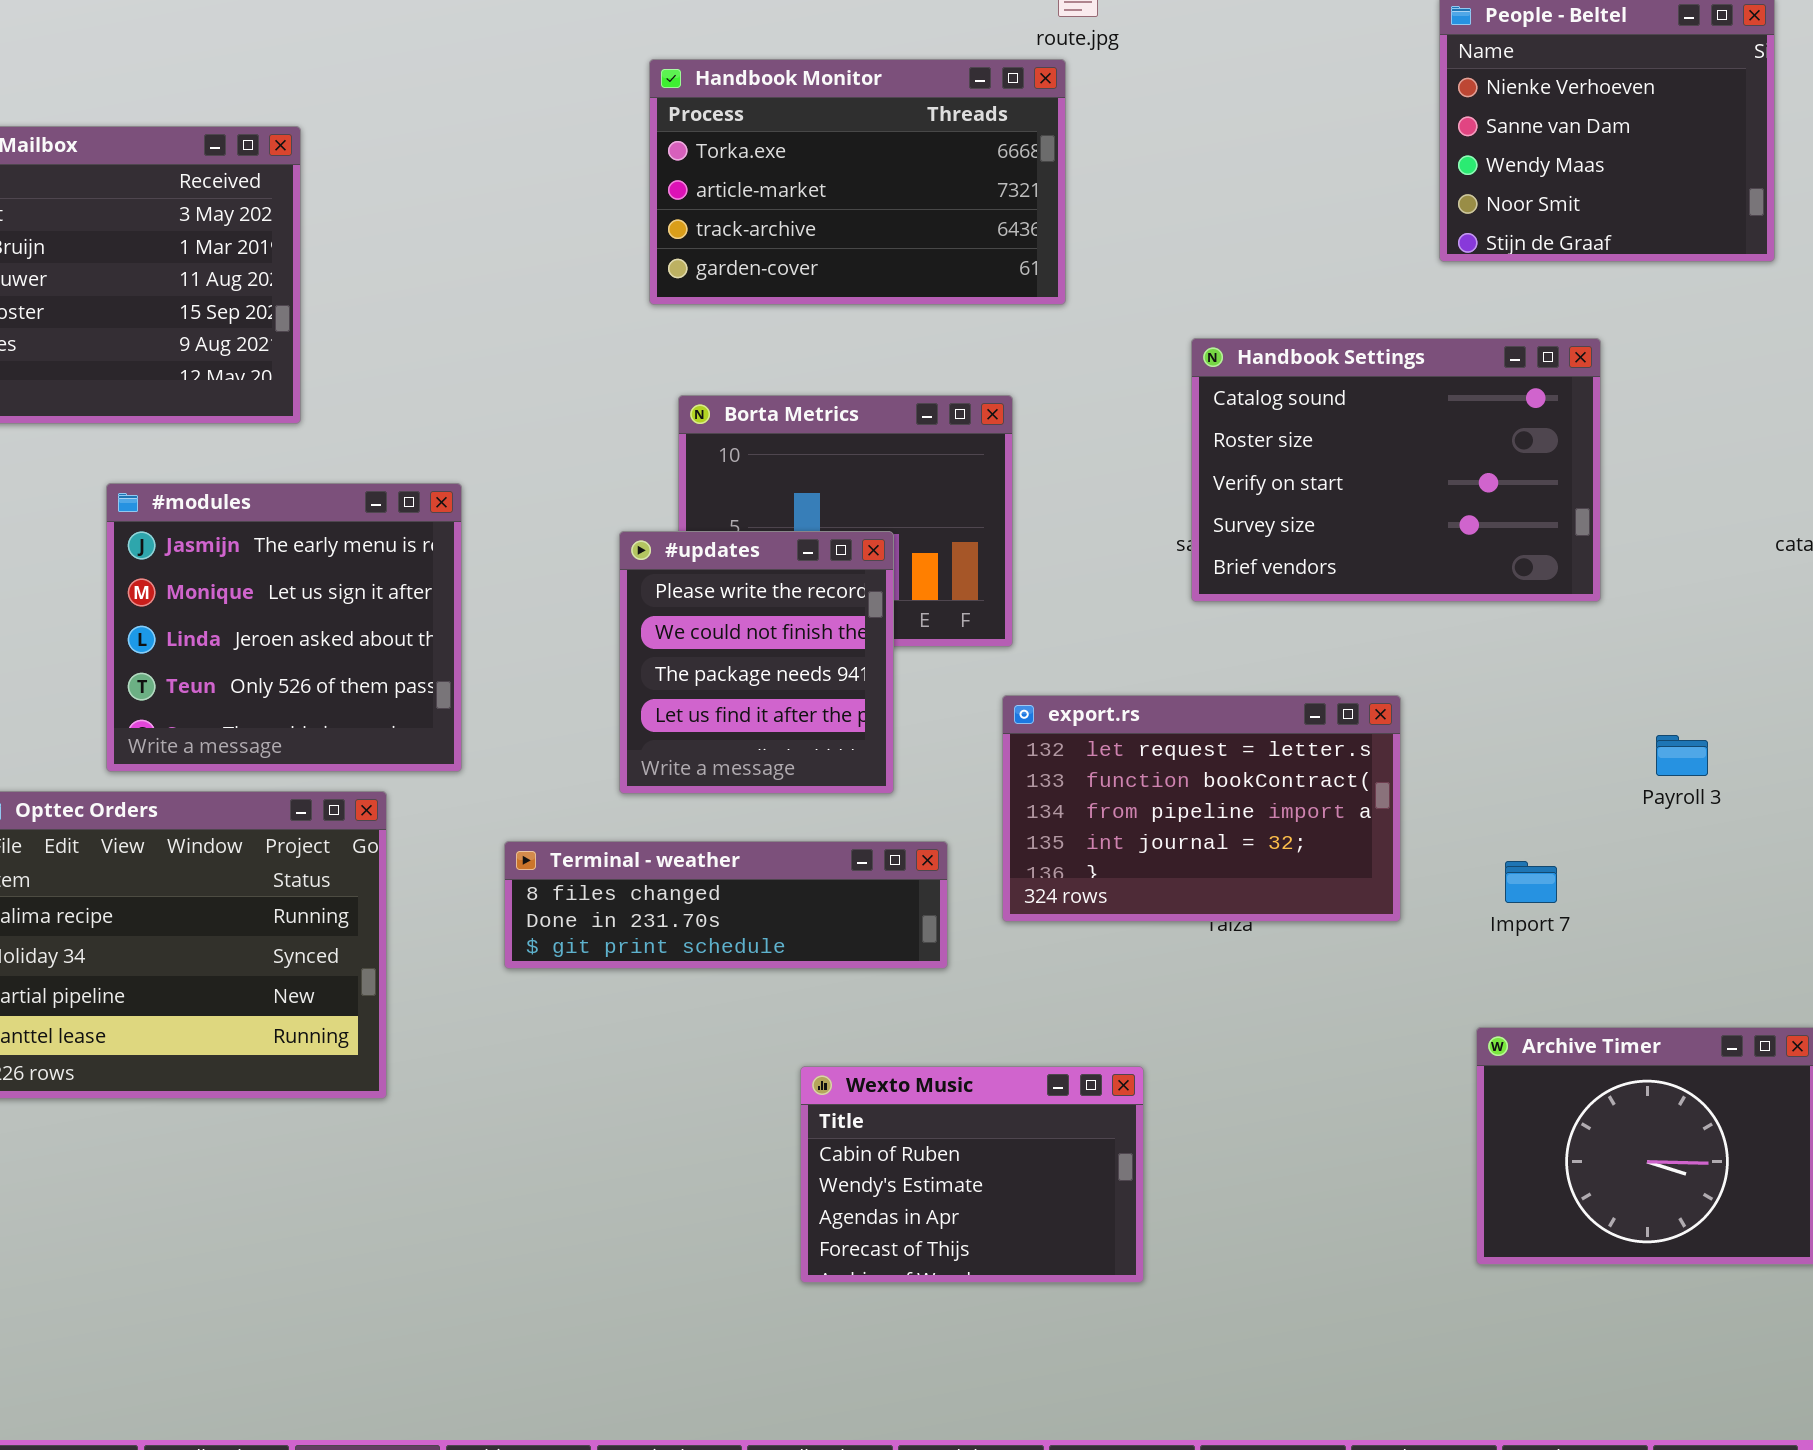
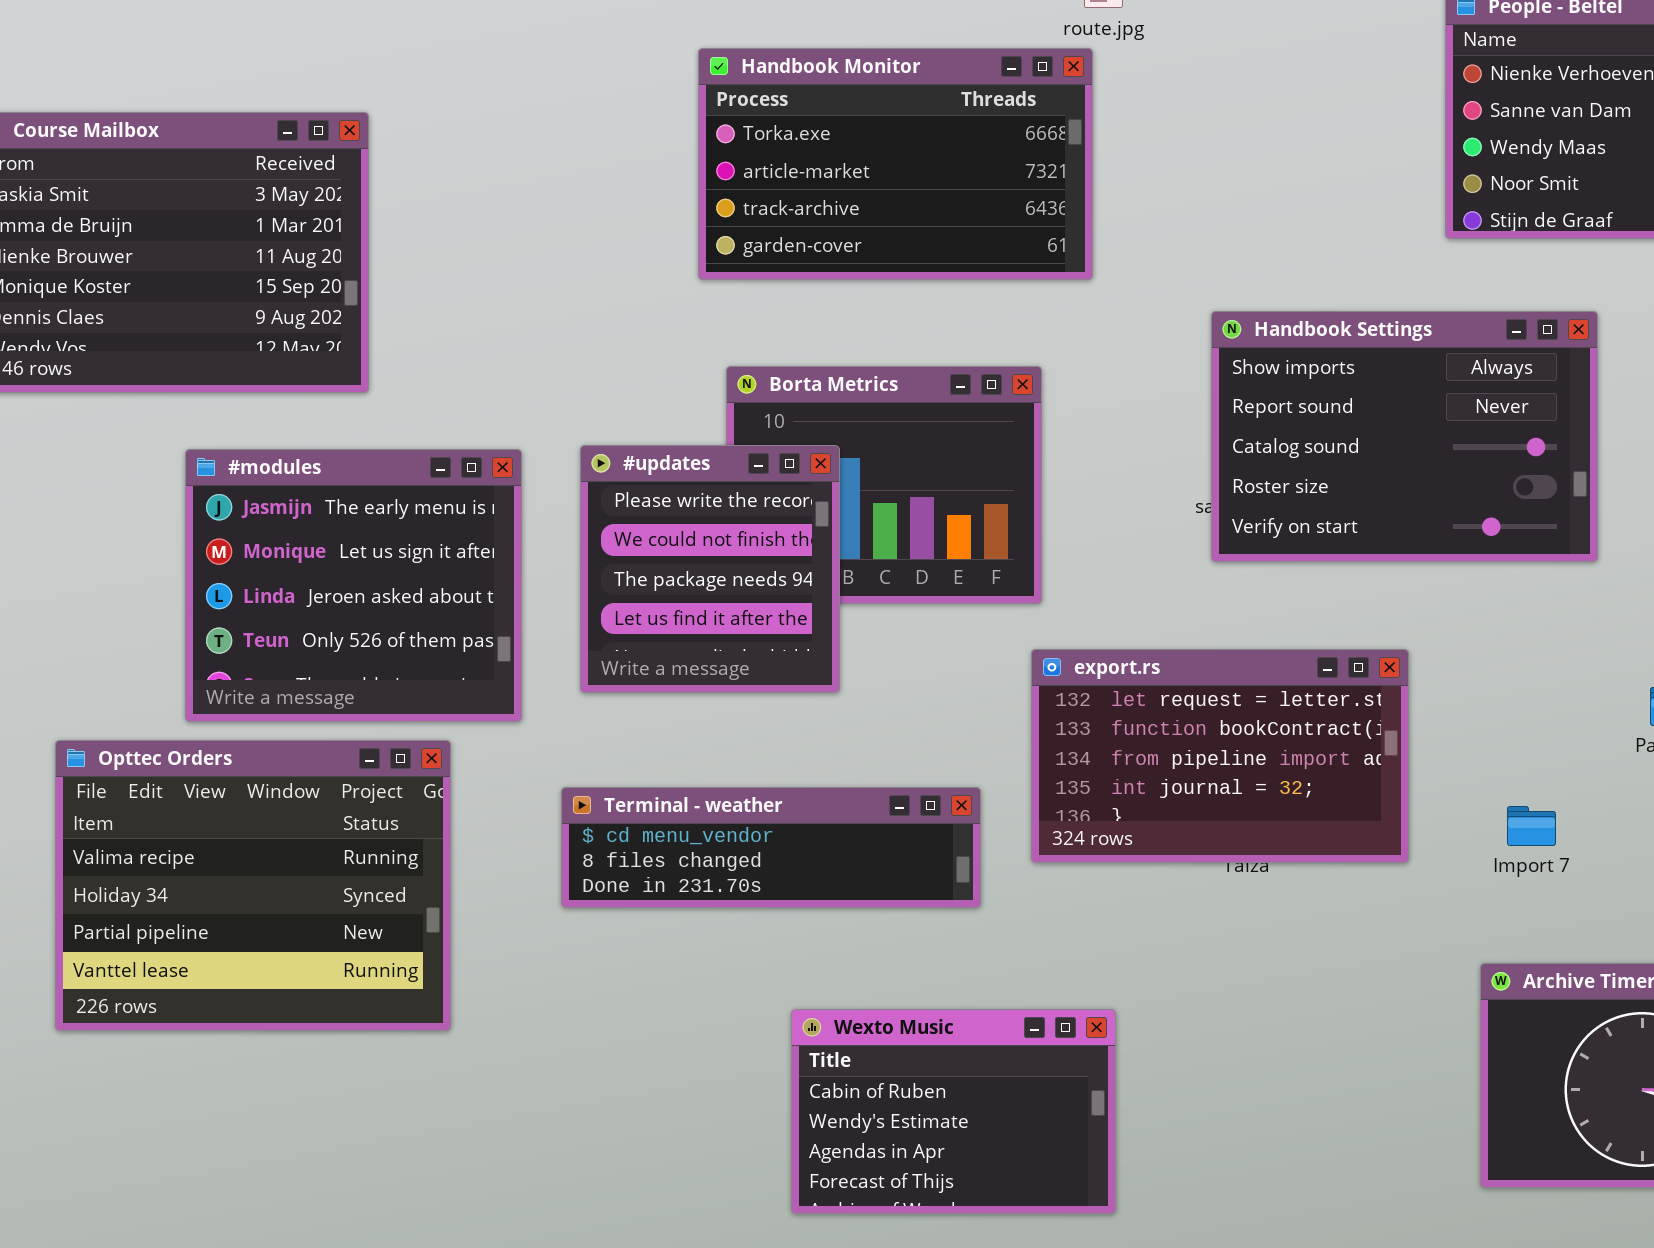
Handbook Settings: [1191,338,1601,602] -> [1211,311,1598,562], scrolled up 2 rows
#updates: [619,531,894,794] -> [580,445,840,693], moved
Terminal - weather: [504,841,948,969] -> [561,787,981,908], scrolled up 1 row
Wexto Music: [800,1066,1144,1283] -> [791,1009,1116,1214], moved

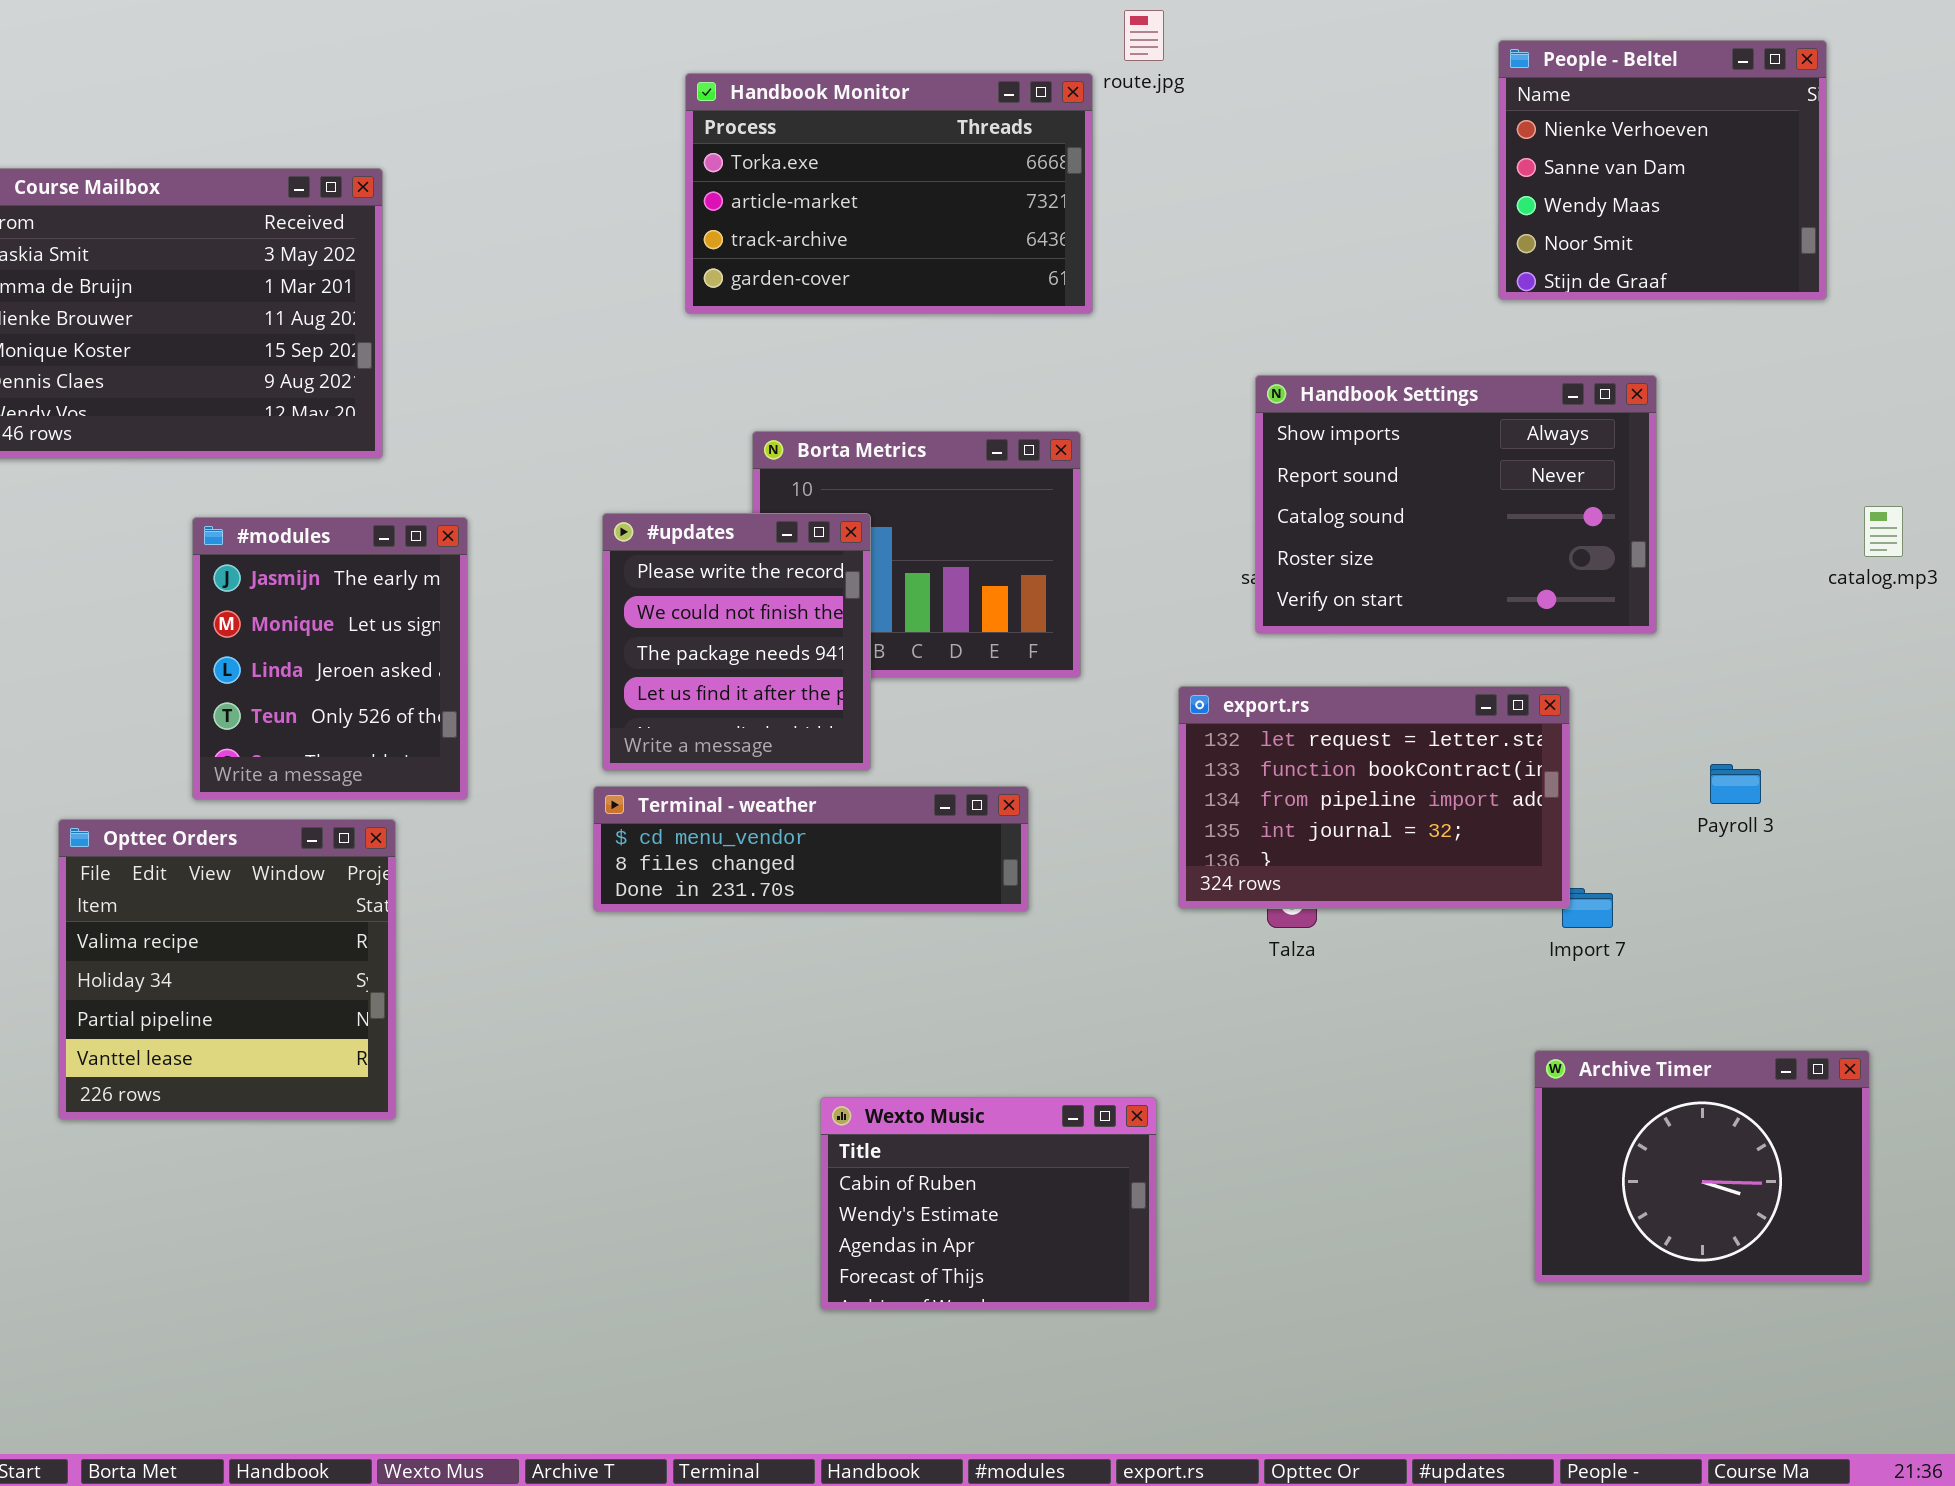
Handbook Monitor: [698,48,1093,280] -> [685,73,1093,314], moved
#modules: [185,449,522,722] -> [192,517,468,800], resized
export.rs: [1031,649,1409,863] -> [1178,686,1570,909], moved
Opttec Orders: [55,740,451,1031] -> [58,819,396,1120], resized
Terminal - weather: [561,787,981,908] -> [593,786,1029,912], moved

